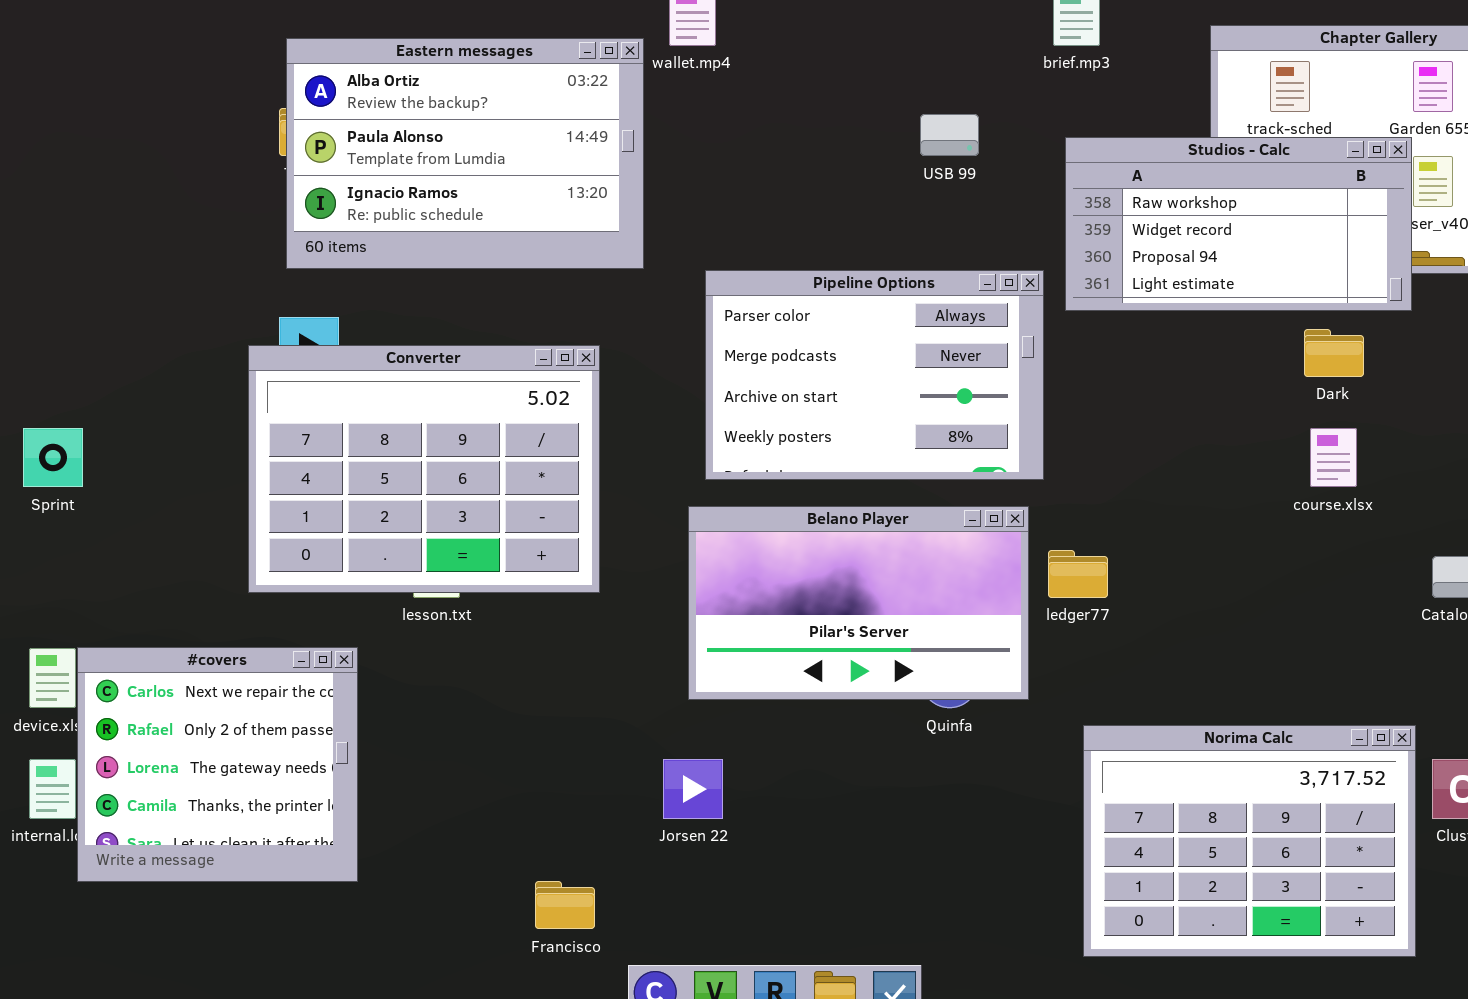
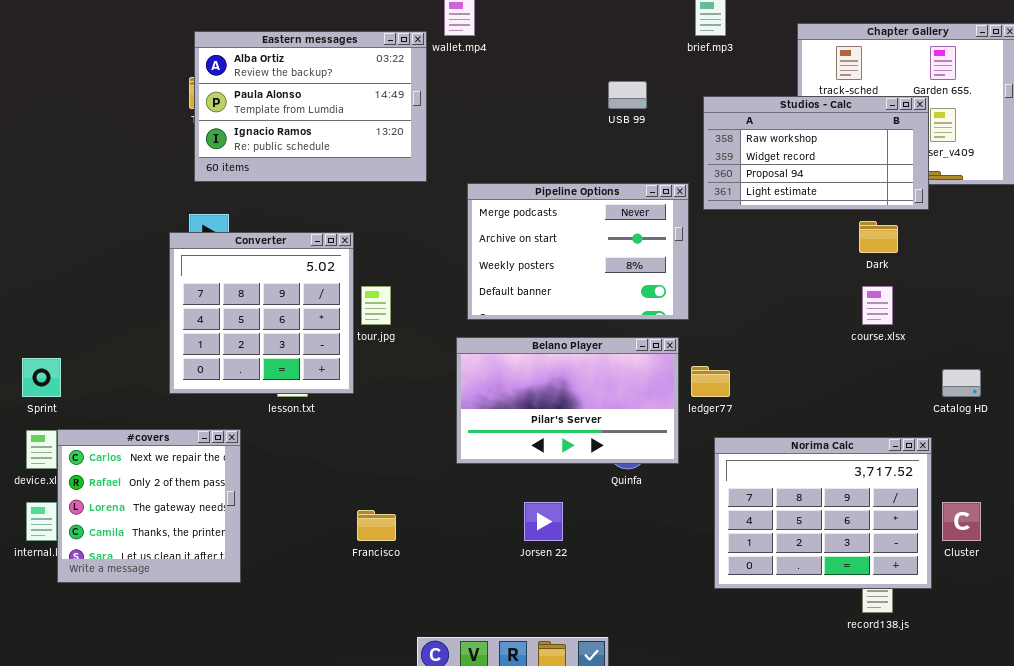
Pipeline Options: [705,270,1044,480] -> [467,183,689,320], scrolled down 1 row
Converter: [248,345,600,593] -> [169,232,354,394], resized
Sprint: [23,428,83,487] -> [22,358,61,397], moved
Norima Calc: [1083,725,1416,957] -> [714,437,932,589], moved
Jorsen 22: [663,759,723,819] -> [524,502,563,541], moved
Francisco: [535,881,595,929] -> [357,510,396,541], moved

